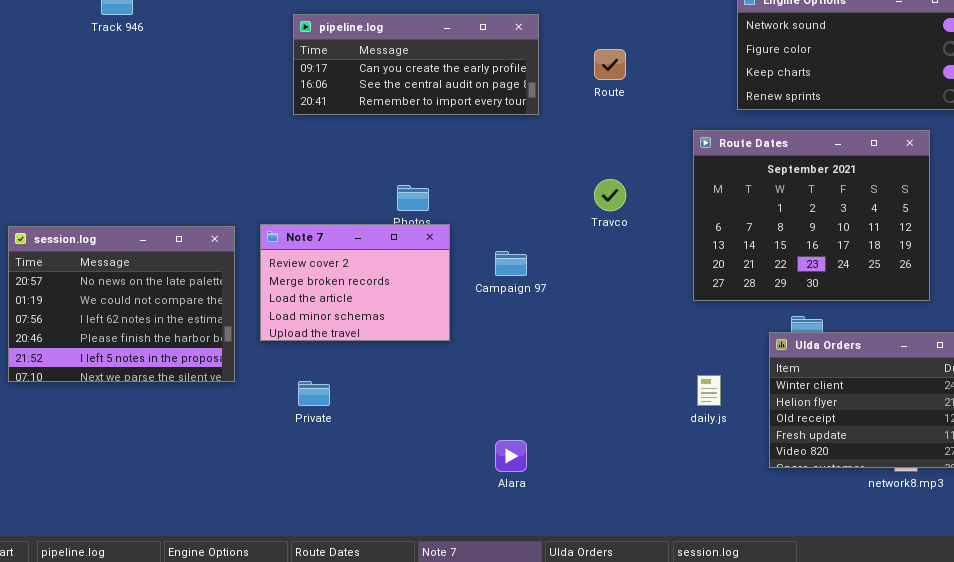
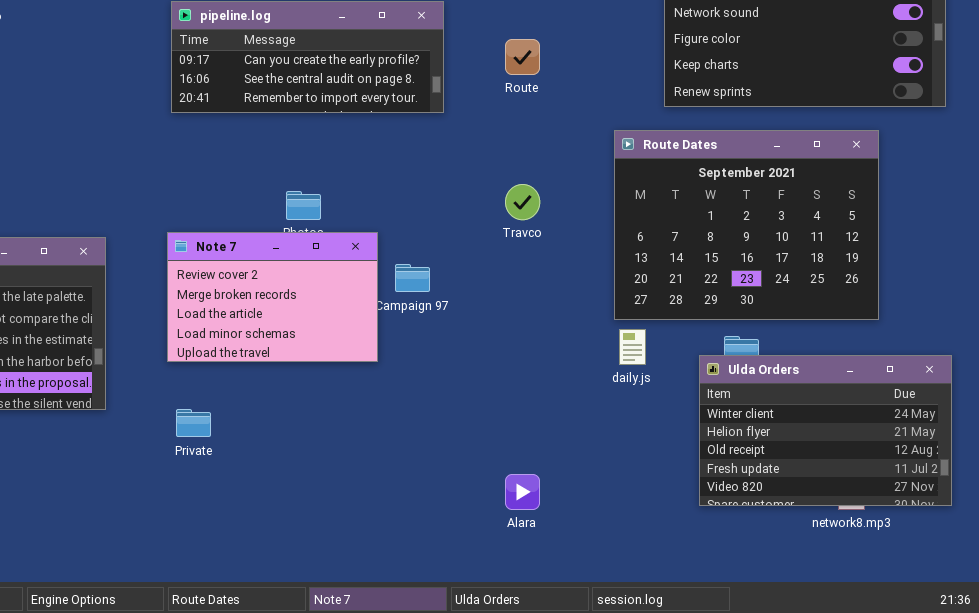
Note 7: [260,224,450,341] -> [167,232,378,362], moved
daily.js: [697,375,721,406] -> [619,329,646,365], moved
Alara: [495,440,527,472] -> [505,474,540,510], moved

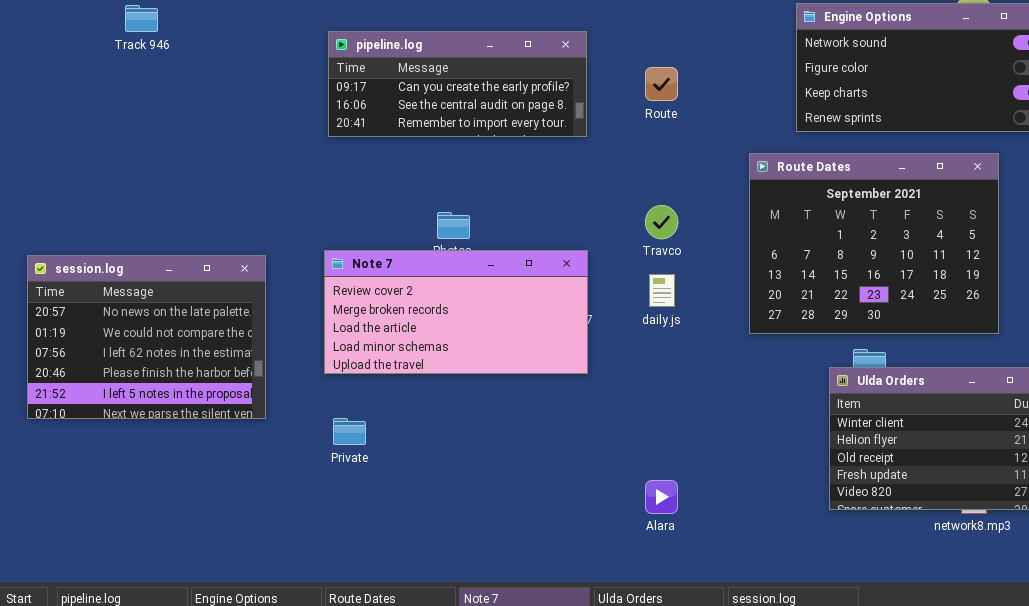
Note 7: [167,232,378,362] -> [324,250,588,374], resized
daily.js: [619,329,646,365] -> [649,274,675,307], moved

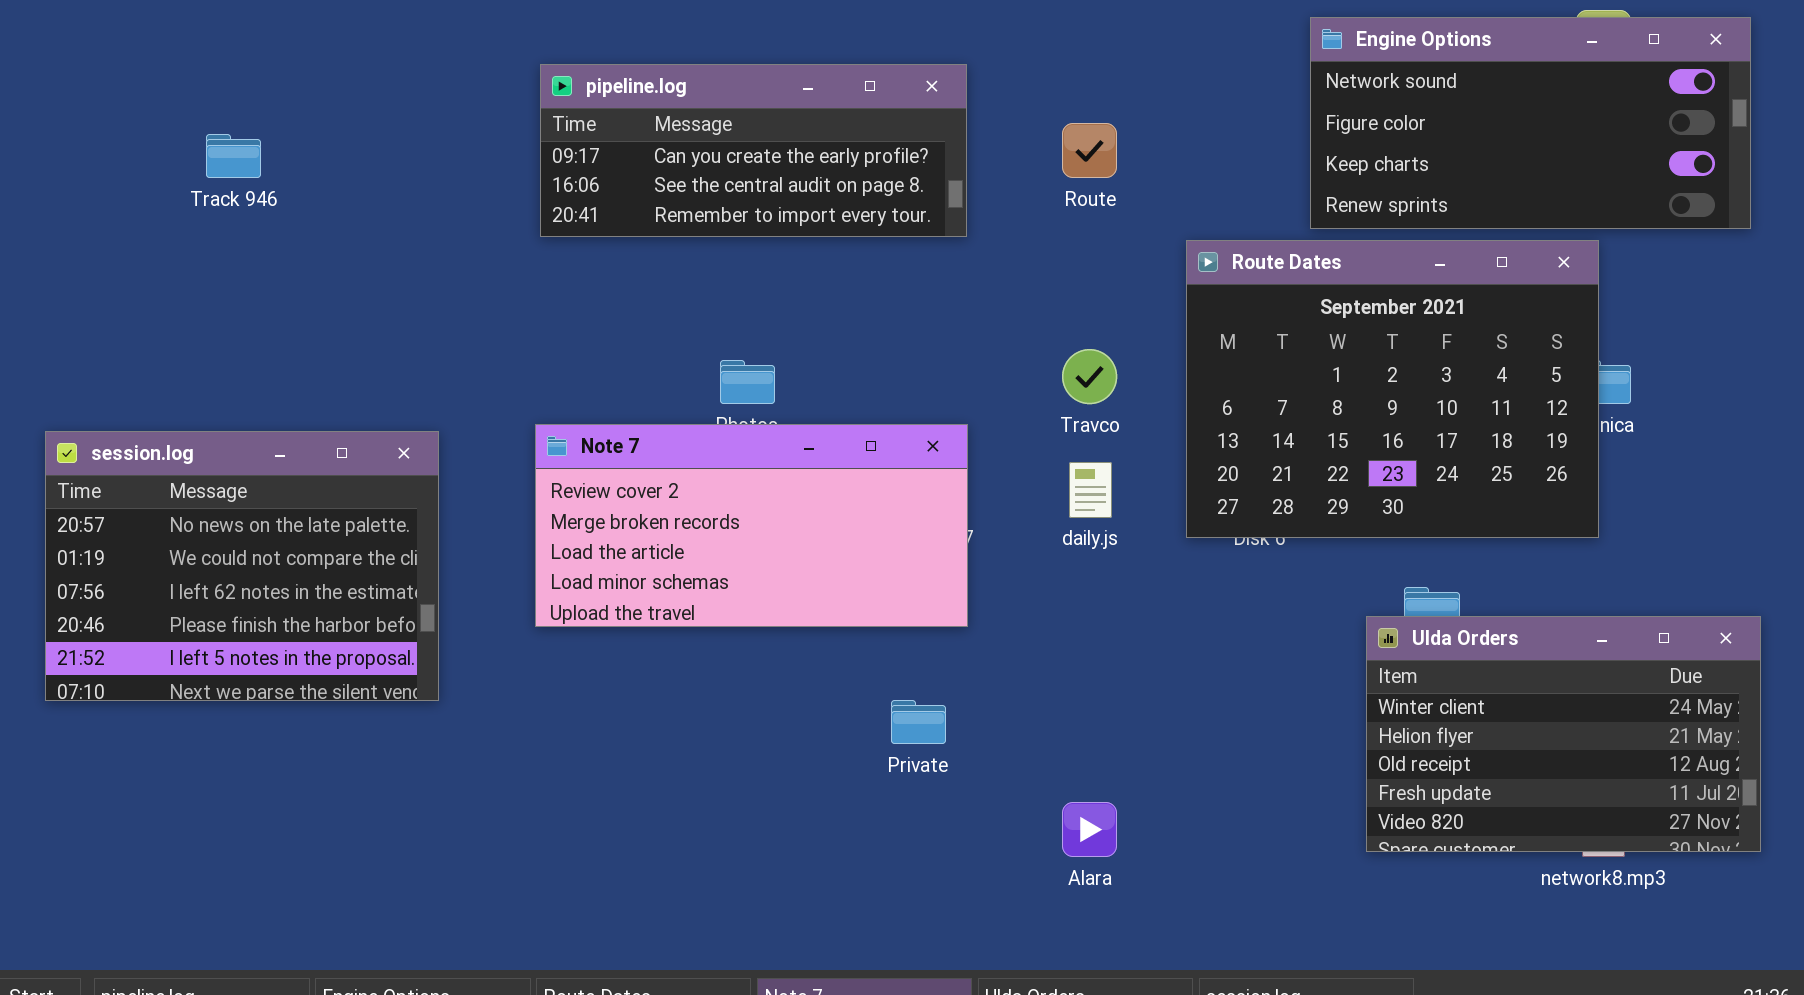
Track 946: [125,5,158,32] -> [206,134,261,178], moved
Route Dates: [749,153,999,334] -> [1186,240,1599,538], moved
Private: [333,418,366,445] -> [891,700,946,744], moved

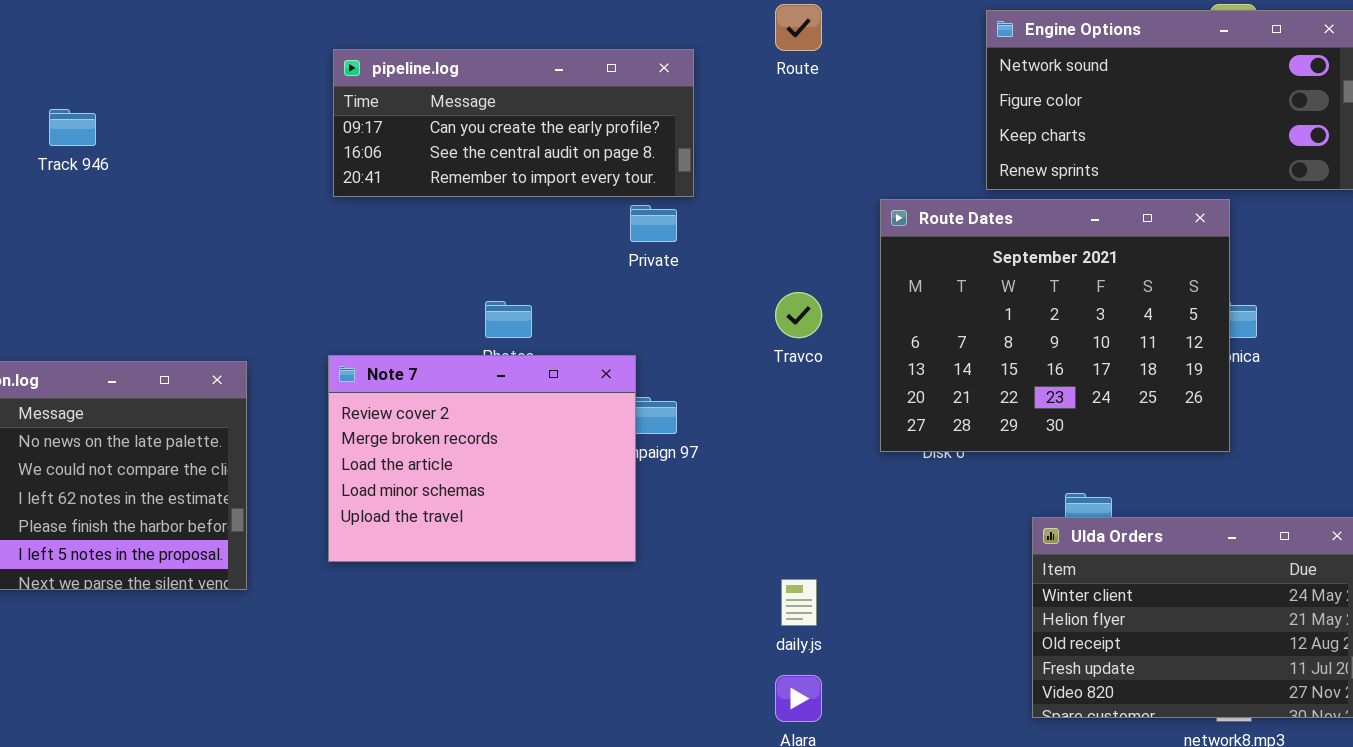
Route: [1062,123,1117,178] -> [775,4,822,51], moved
Note 7: [535,424,968,627] -> [328,355,636,562], resized
daily.js: [1069,462,1112,518] -> [781,579,817,626], moved
Private: [891,700,946,744] -> [630,205,677,242], moved

